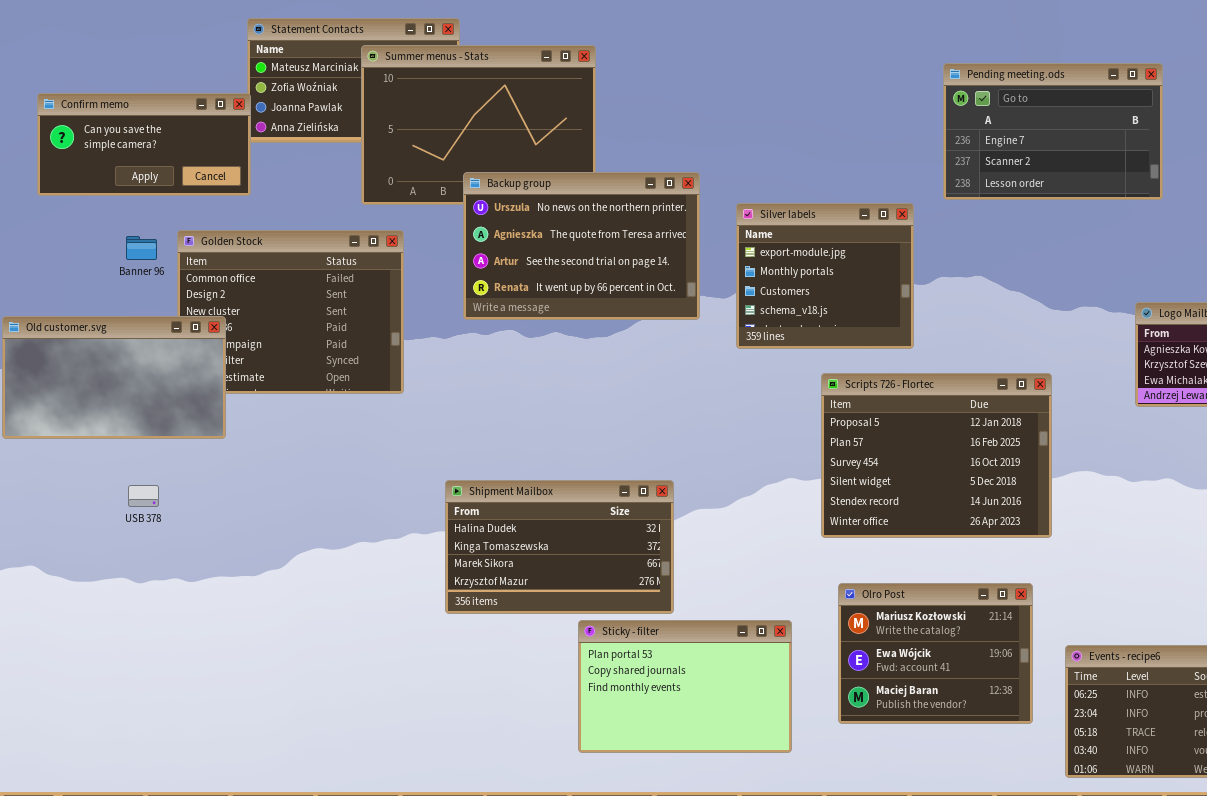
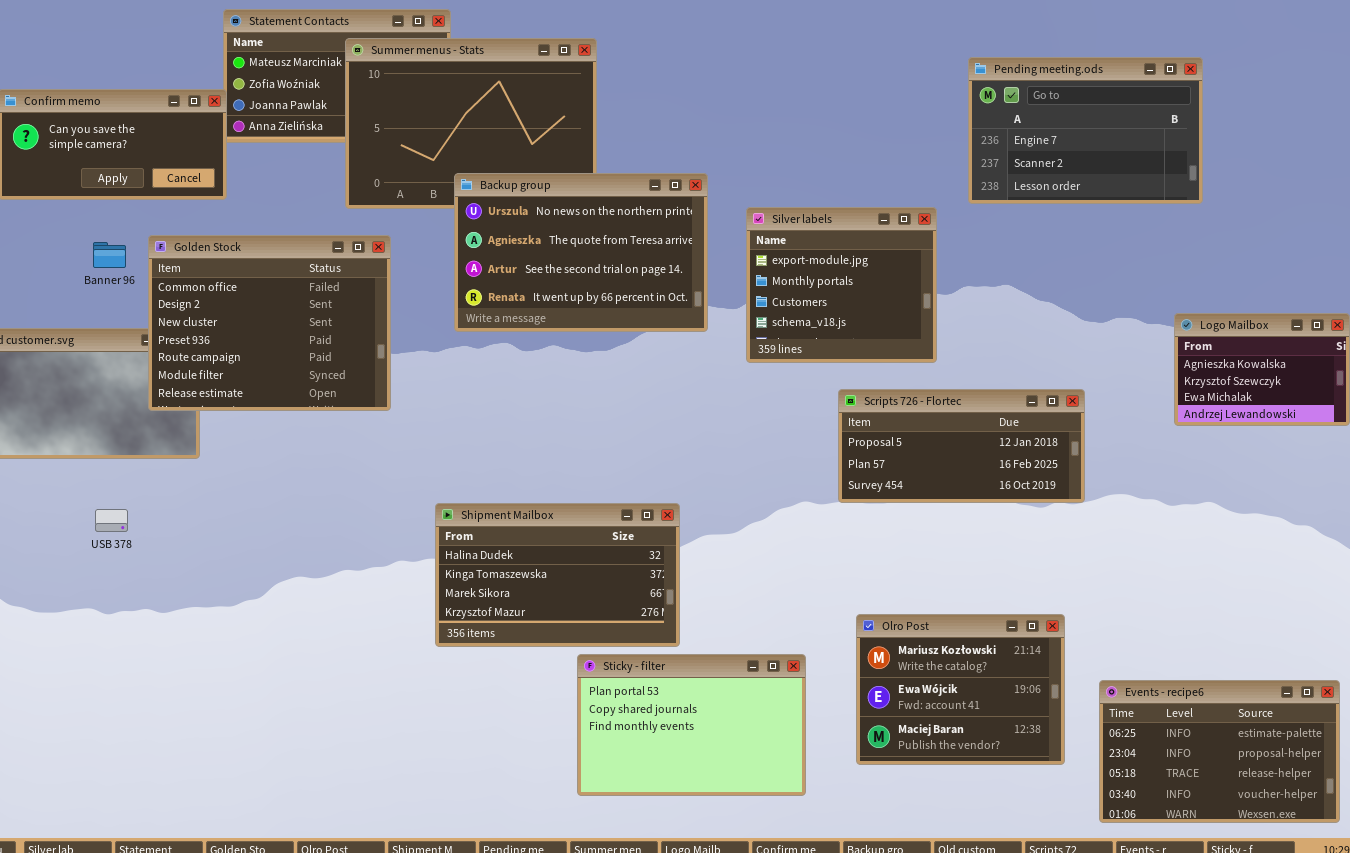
Golden Stock: [177,230,404,394] -> [148,235,391,411], raised
Scripts 726 - Flortec: [821,373,1052,538] -> [838,389,1085,503], resized

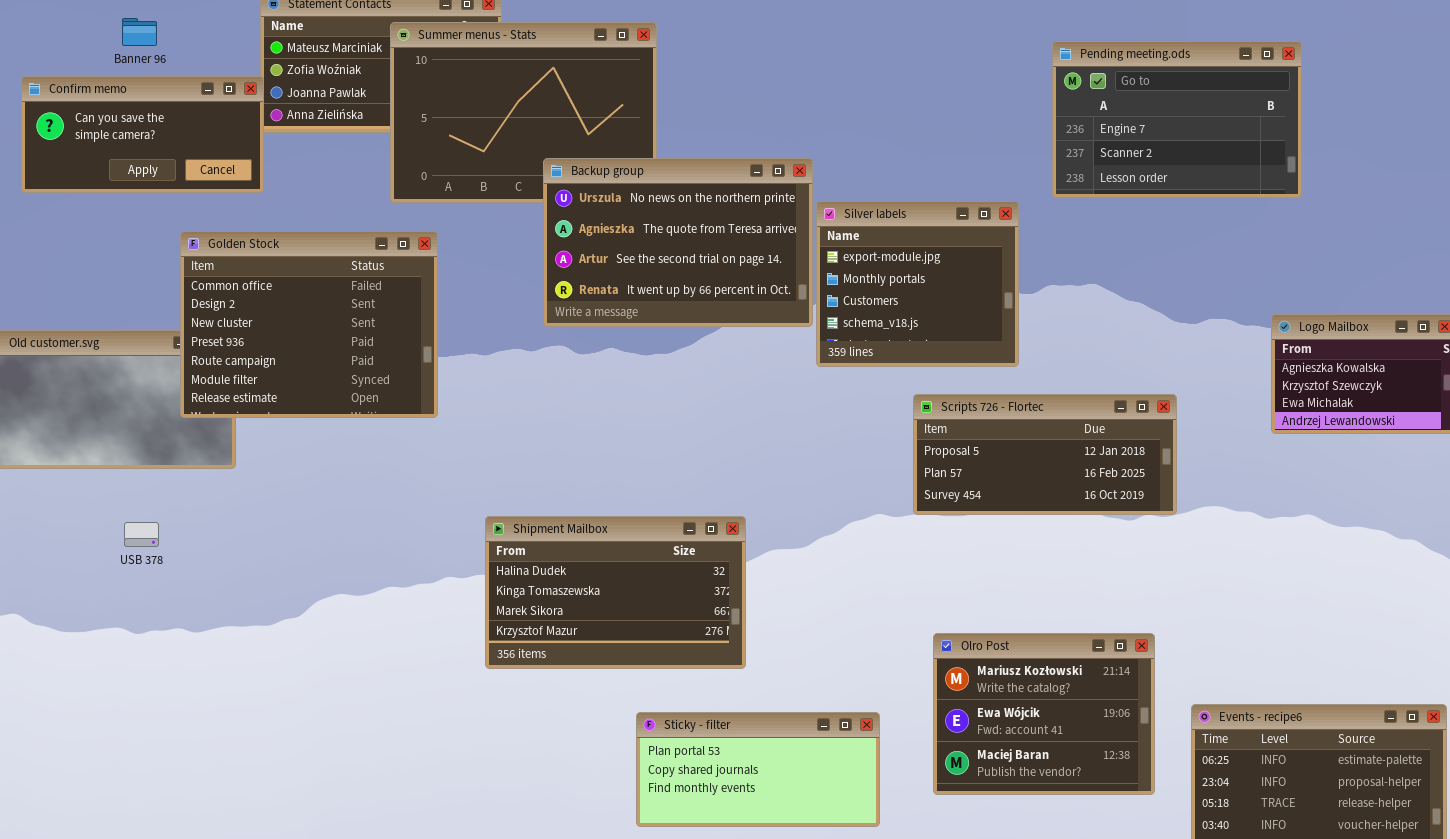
Backup group: [454,173,708,332] -> [543,158,813,327], moved
Banner 96: [93,242,126,268] -> [122,18,157,46], moved
Sticky - filter: [577,654,806,796] -> [636,712,880,827], resized

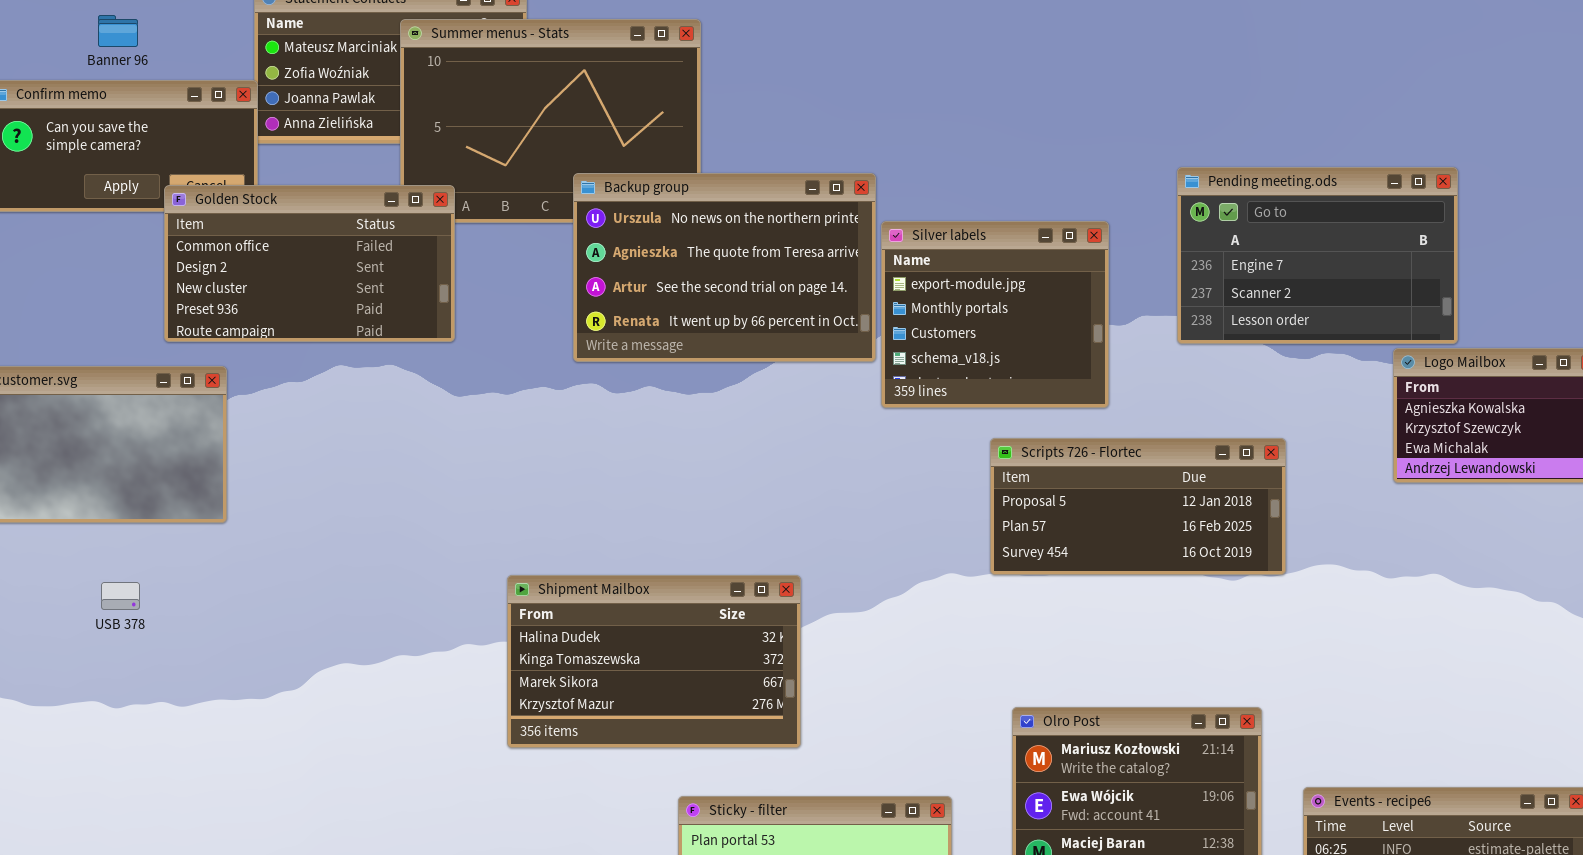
Pending meeting.ods: [1052,41,1302,198] -> [1177,167,1458,344], moved
Golden Stock: [180,231,438,418] -> [164,185,455,342], moved, resized

